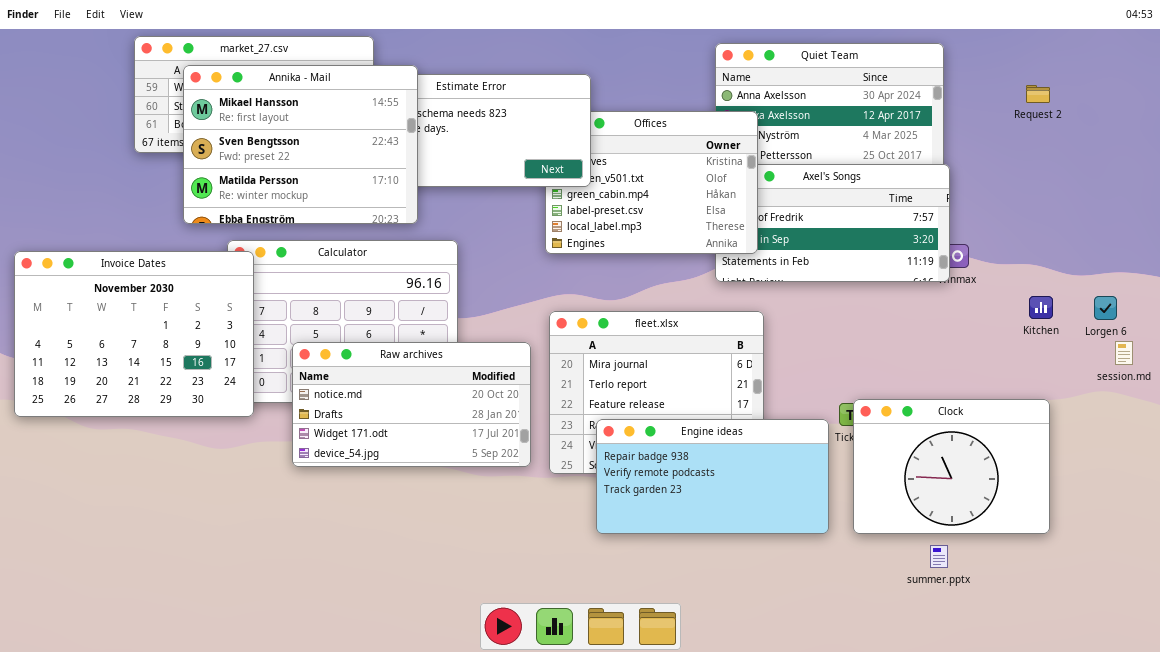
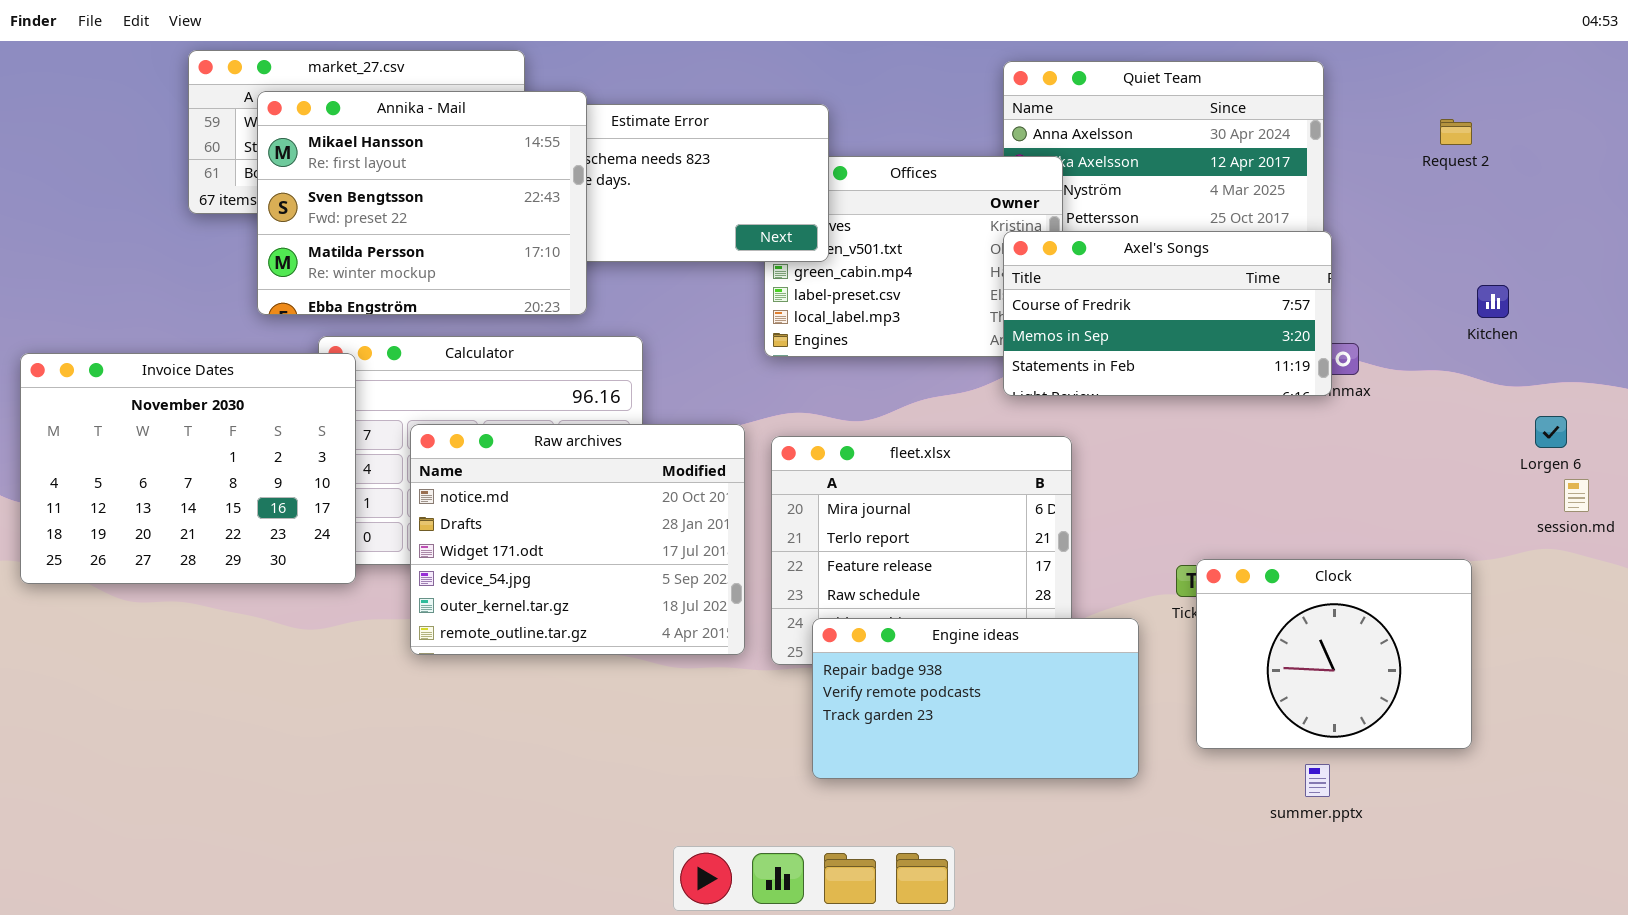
Axel's Songs: [715,164,950,282] -> [1003,231,1332,396], raised
Kitchen: [1029,296,1053,319] -> [1477,285,1509,318], moved
Raw archives: [292,342,531,467] -> [410,424,745,655], resized
Engine ideas: [596,419,829,534] -> [812,618,1139,779], moved

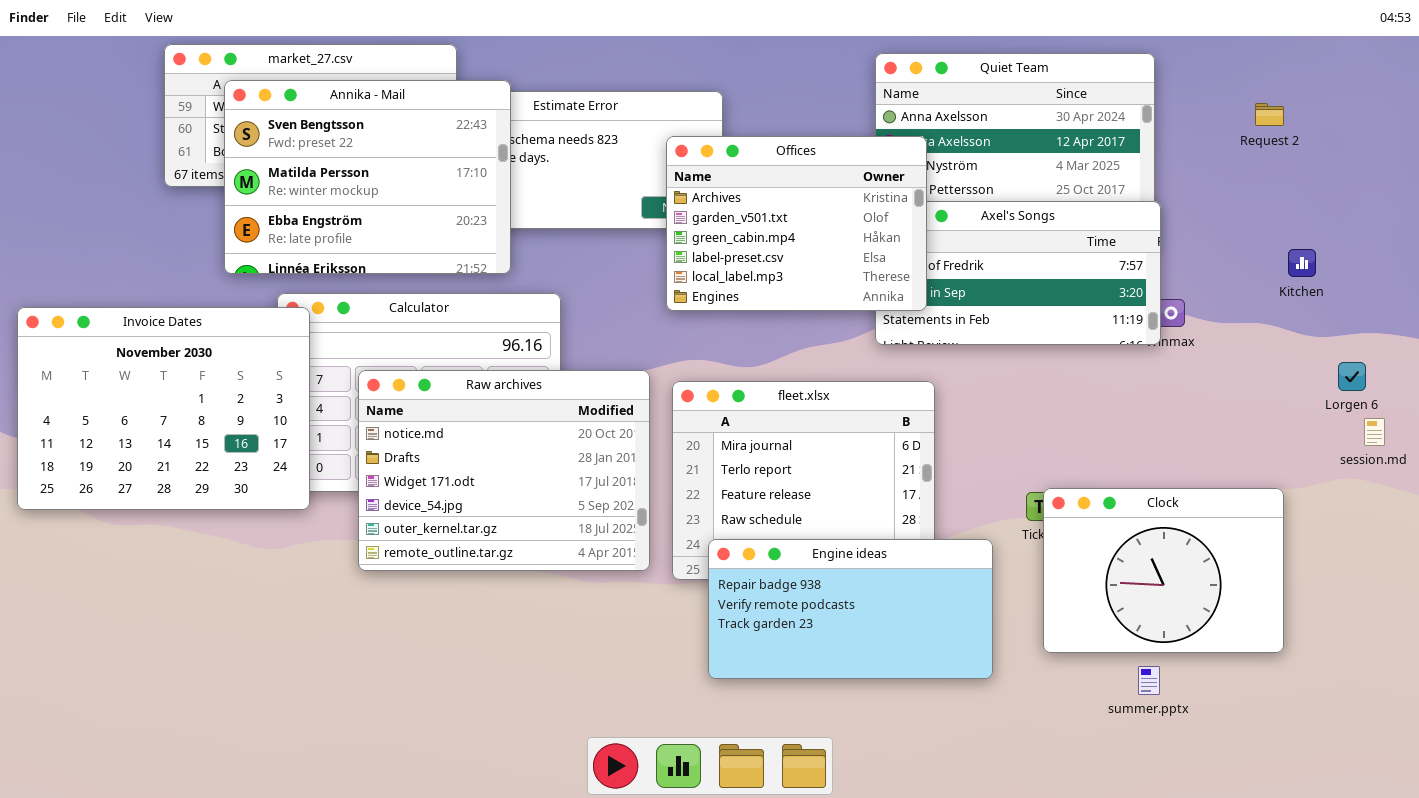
Annika - Mail: [257,91,587,315] -> [224,80,511,274], scrolled down 1 row
Offices: [764,156,1063,357] -> [666,136,927,311], raised

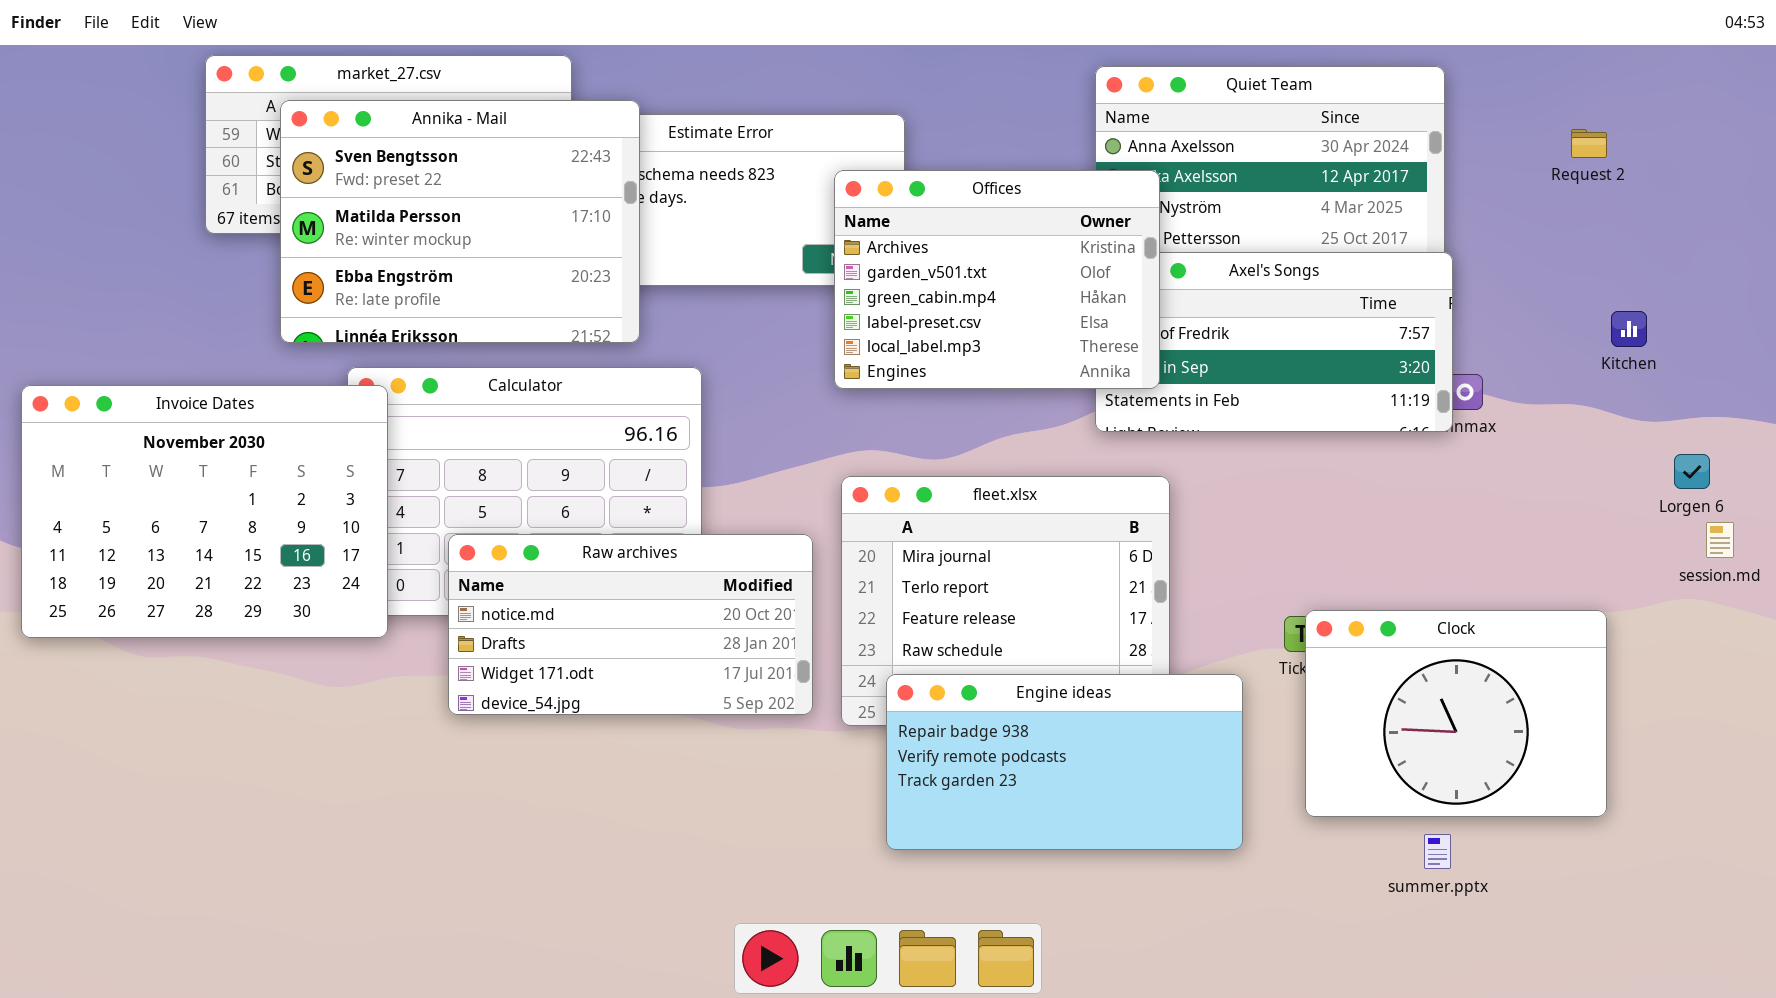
Raw archives: [358,370,650,571] -> [448,534,813,715], resized

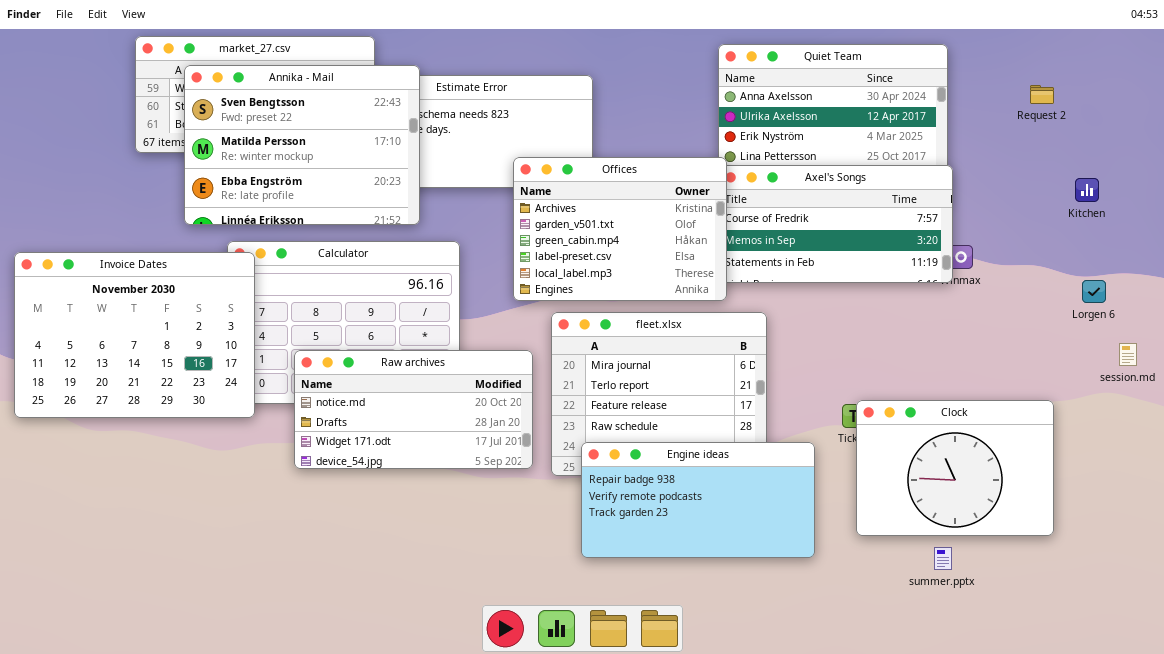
Offices: [834,170,1160,389] -> [513,157,727,301], moved
Kitchen: [1611,311,1647,347] -> [1075,178,1099,202], moved
Lorgen 6: [1674,454,1710,489] -> [1082,280,1106,303], moved

